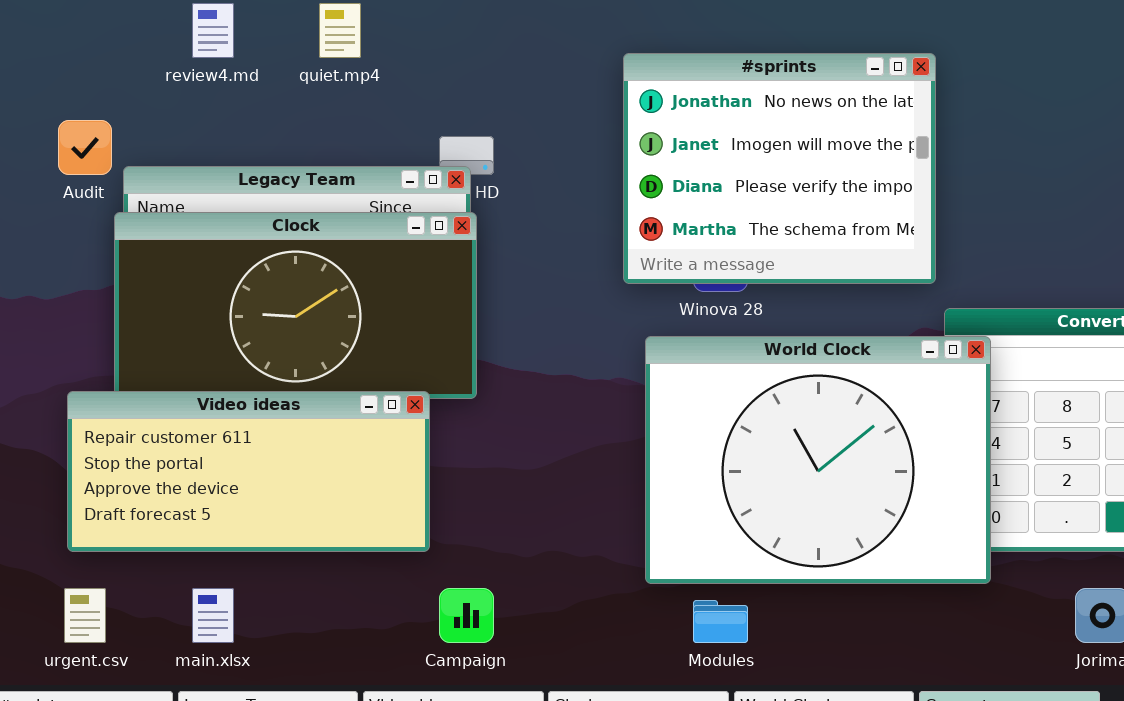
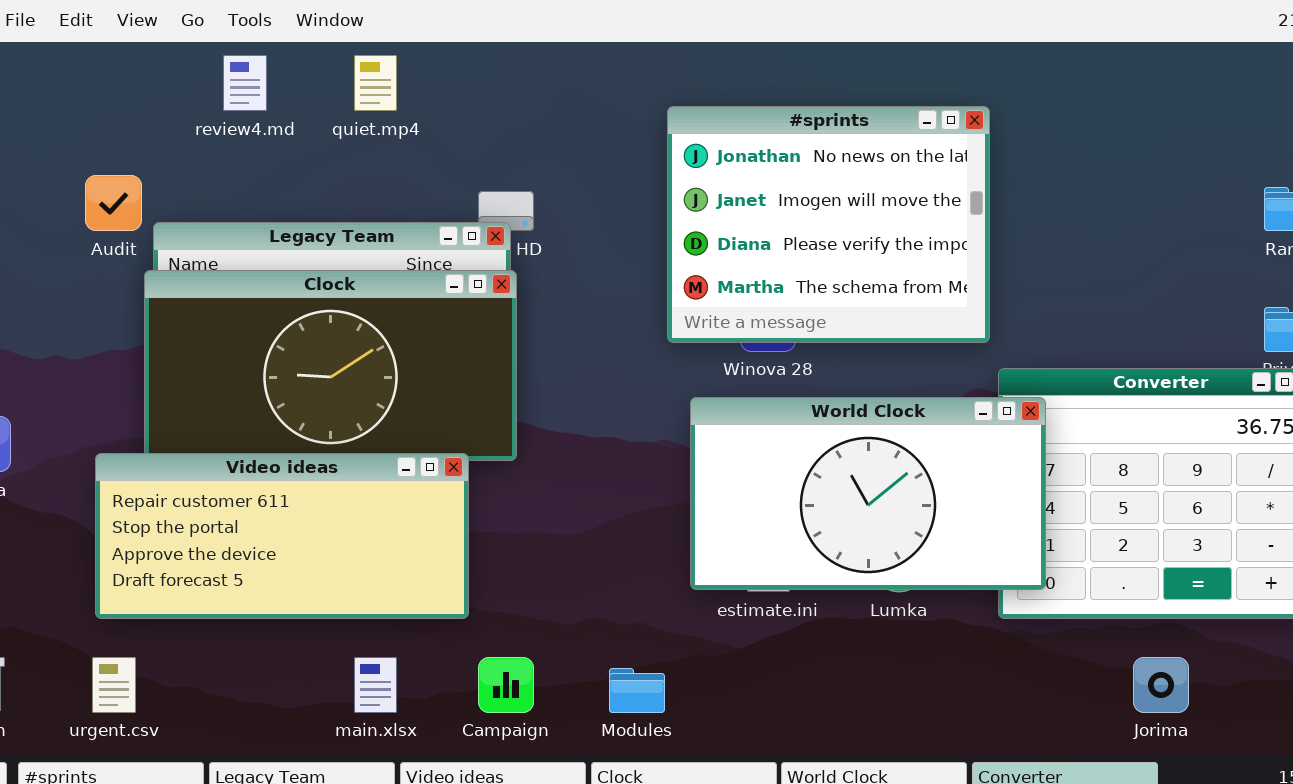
World Clock: [645,336,991,584] -> [690,397,1046,590], resized
main.xlsx: [192,588,234,643] -> [354,657,397,713], moved
Modules: [693,600,748,643] -> [609,668,665,713], moved

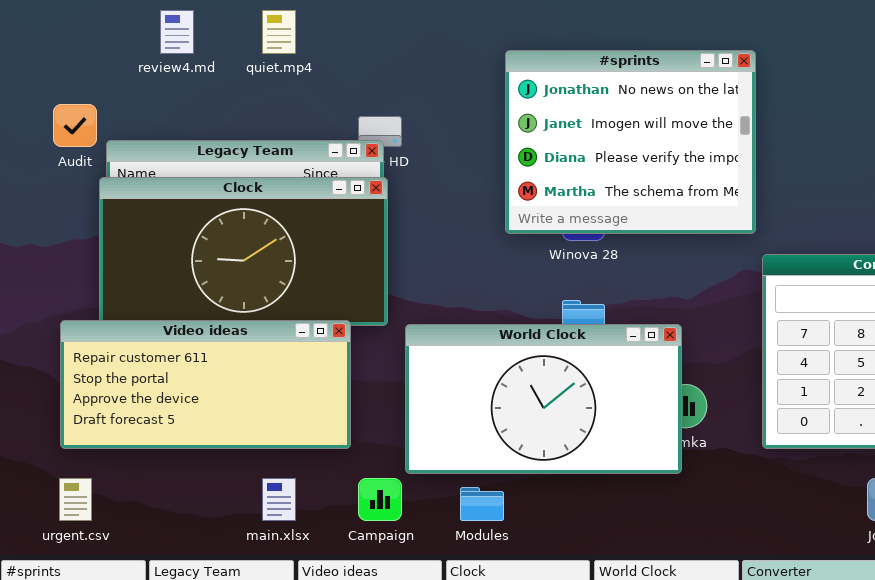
World Clock: [690,397,1046,590] -> [405,324,682,474], moved

